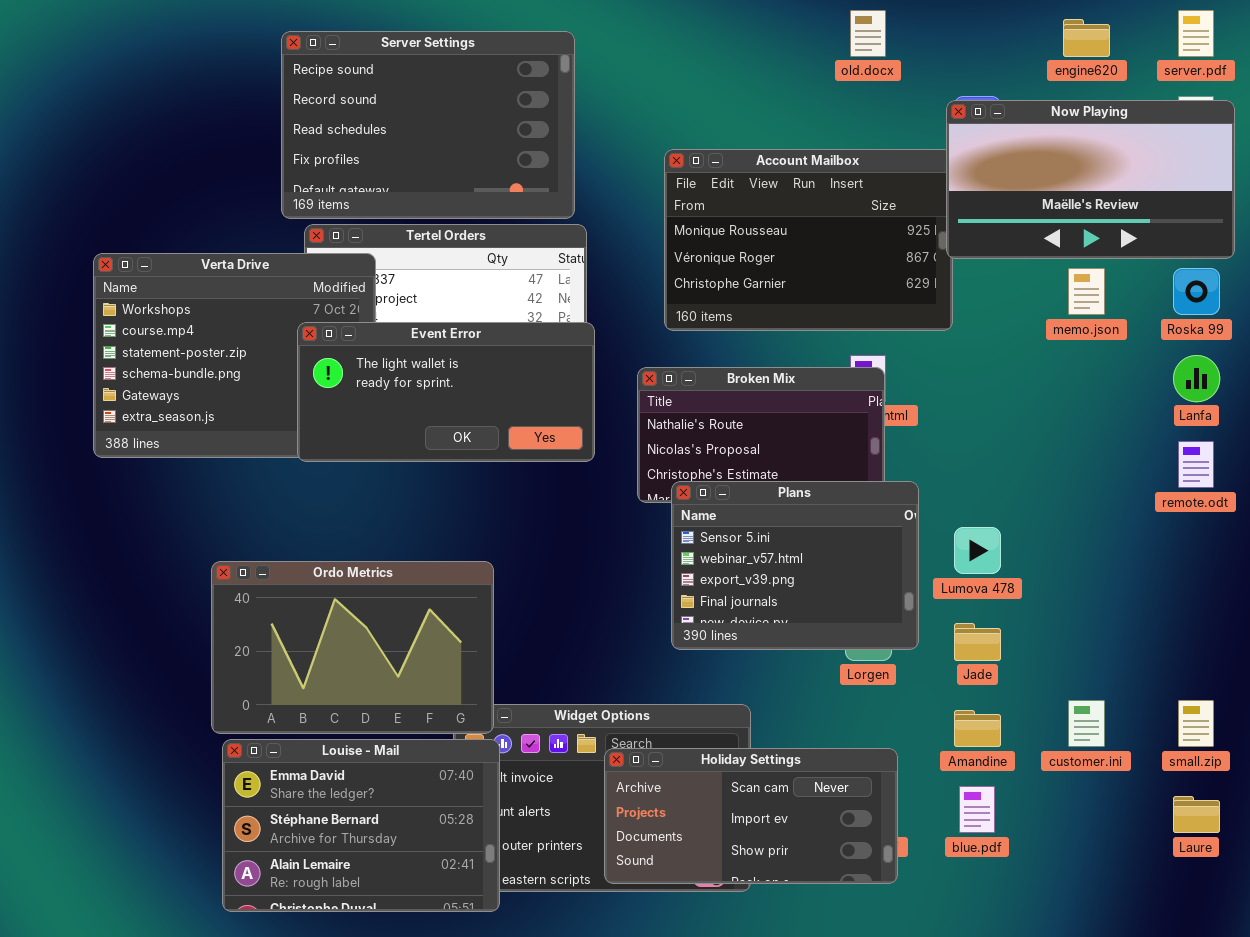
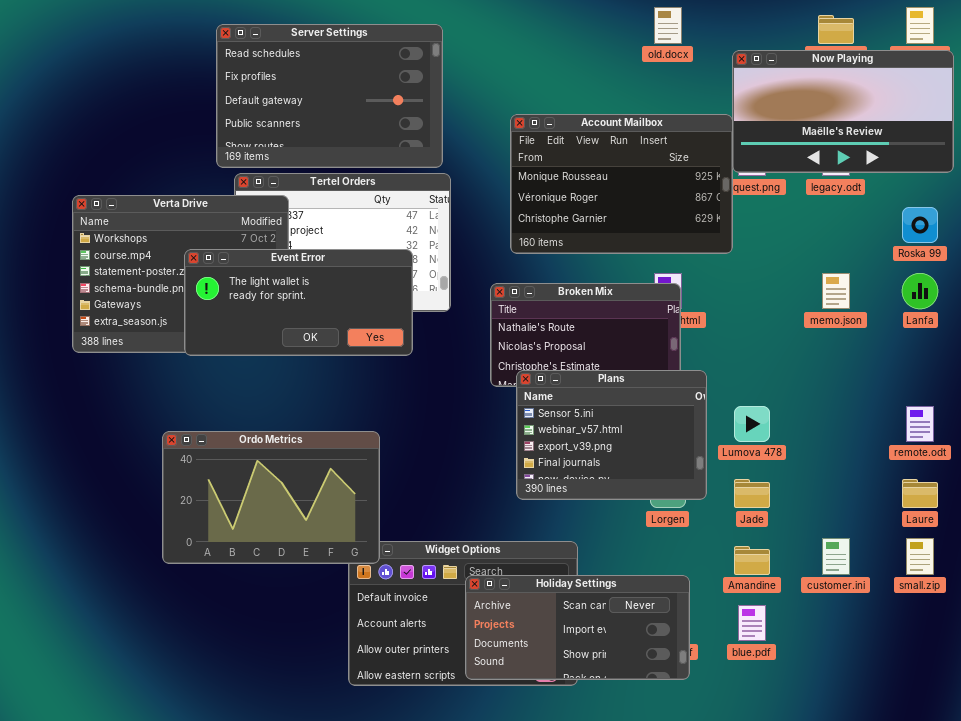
Server Settings: [281,31,575,219] -> [216,24,443,168], scrolled down 2 rows
Now Playing: [946,100,1235,259] -> [732,50,954,173], moved
memo.json: [1068,268,1105,315] -> [822,273,850,309], moved
Event Error: [297,322,595,462] -> [184,249,413,356], moved
remote.odt: [1178,441,1214,488] -> [906,406,934,442], moved
Louise - Mail: [222,739,500,912] -> none, closed
Laure: [1173,796,1220,833] -> [902,479,938,508], moved

